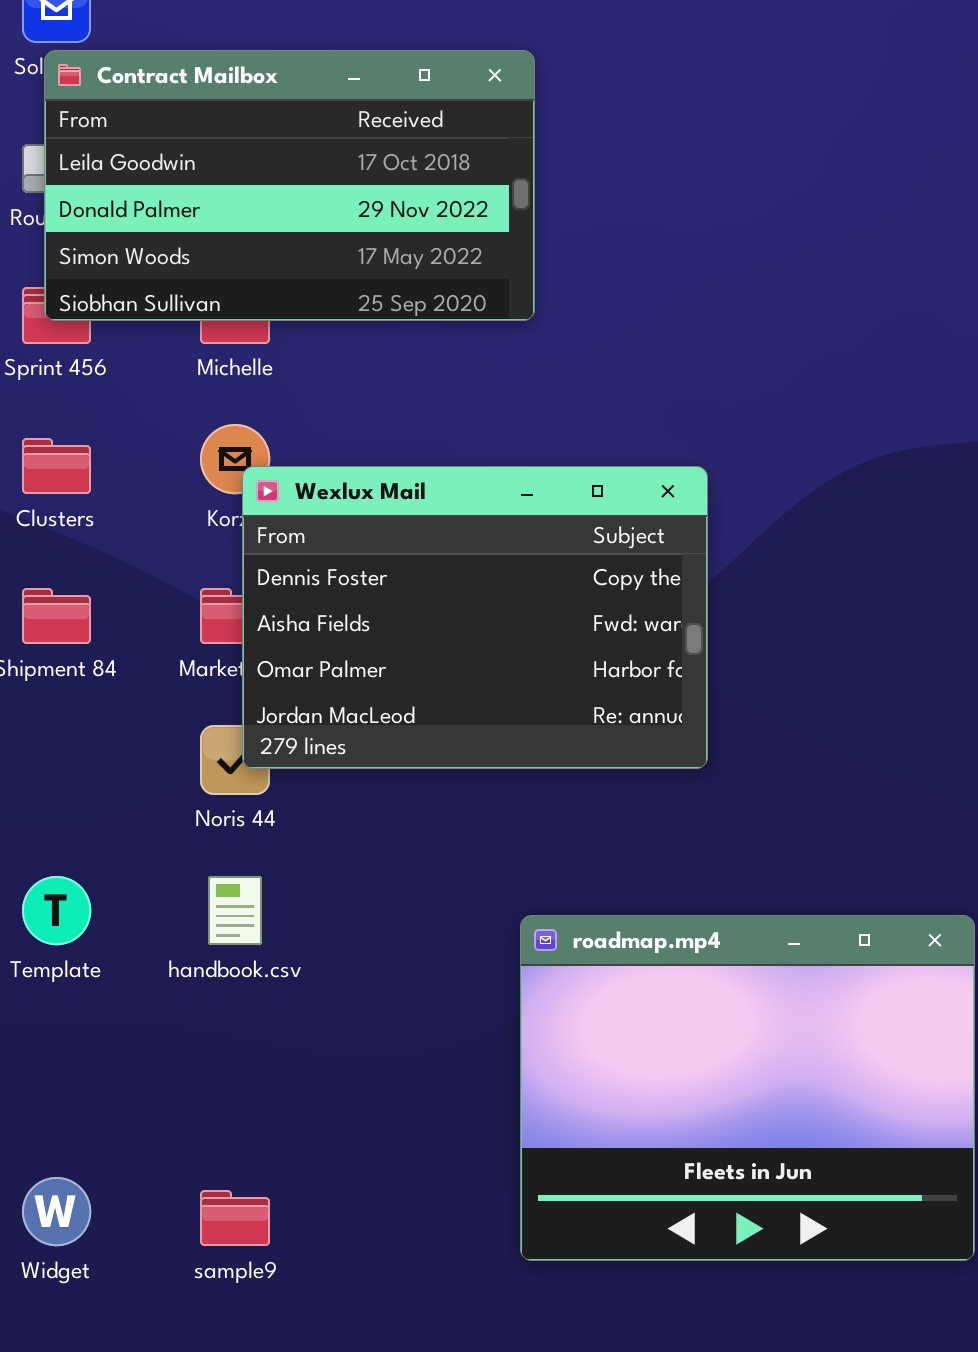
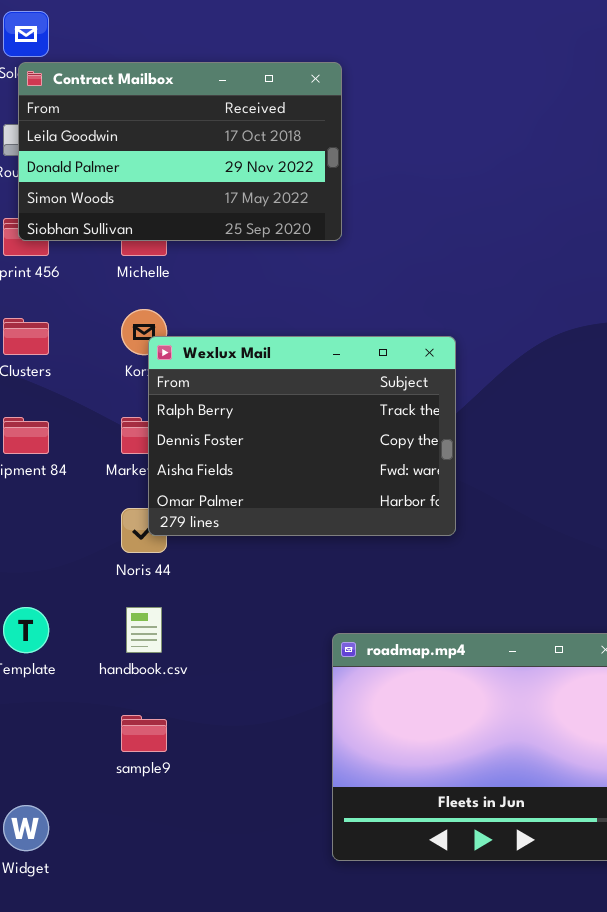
Wexlux Mail: [242,466,708,769] -> [148,336,456,536], scrolled up 1 row
sample9: [200,1190,270,1246] -> [121,715,167,752], moved

